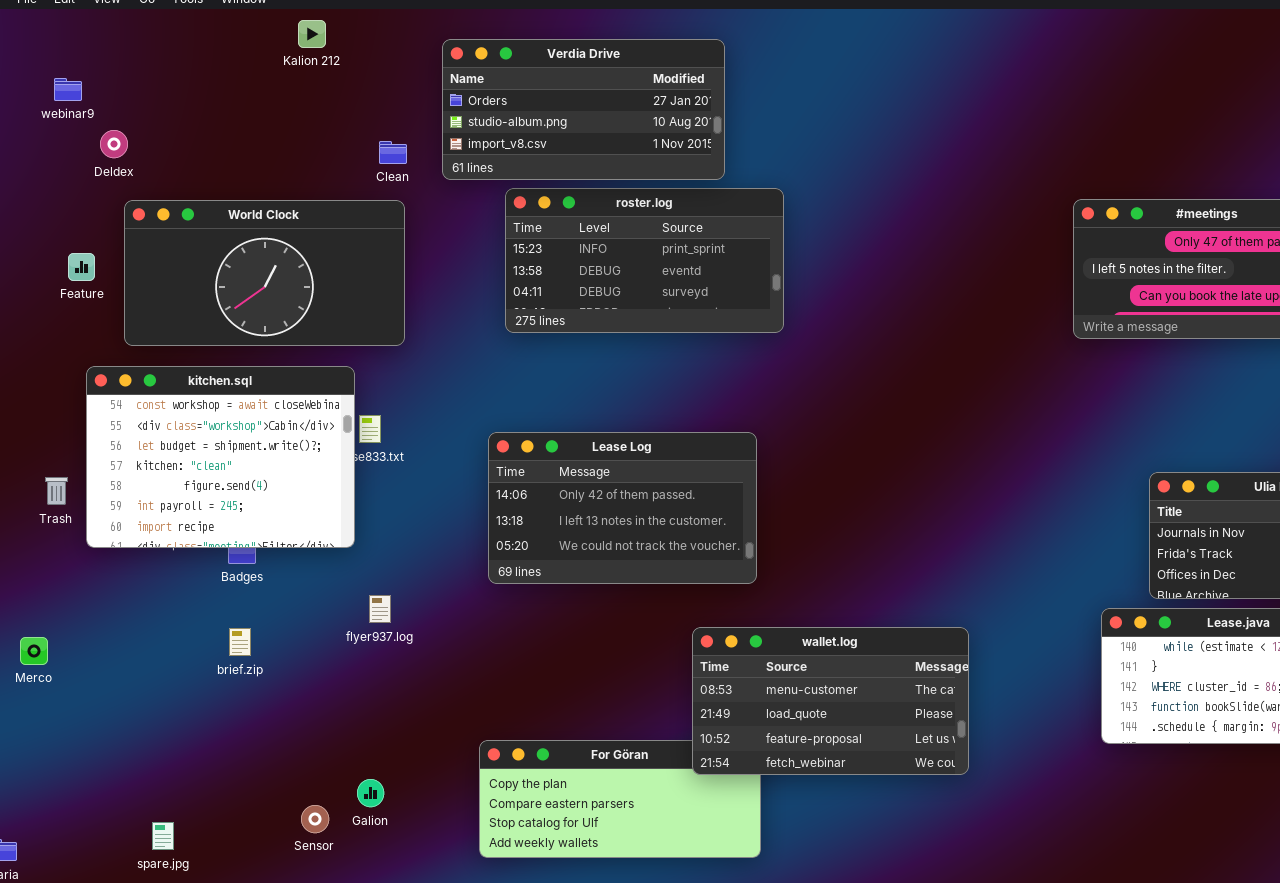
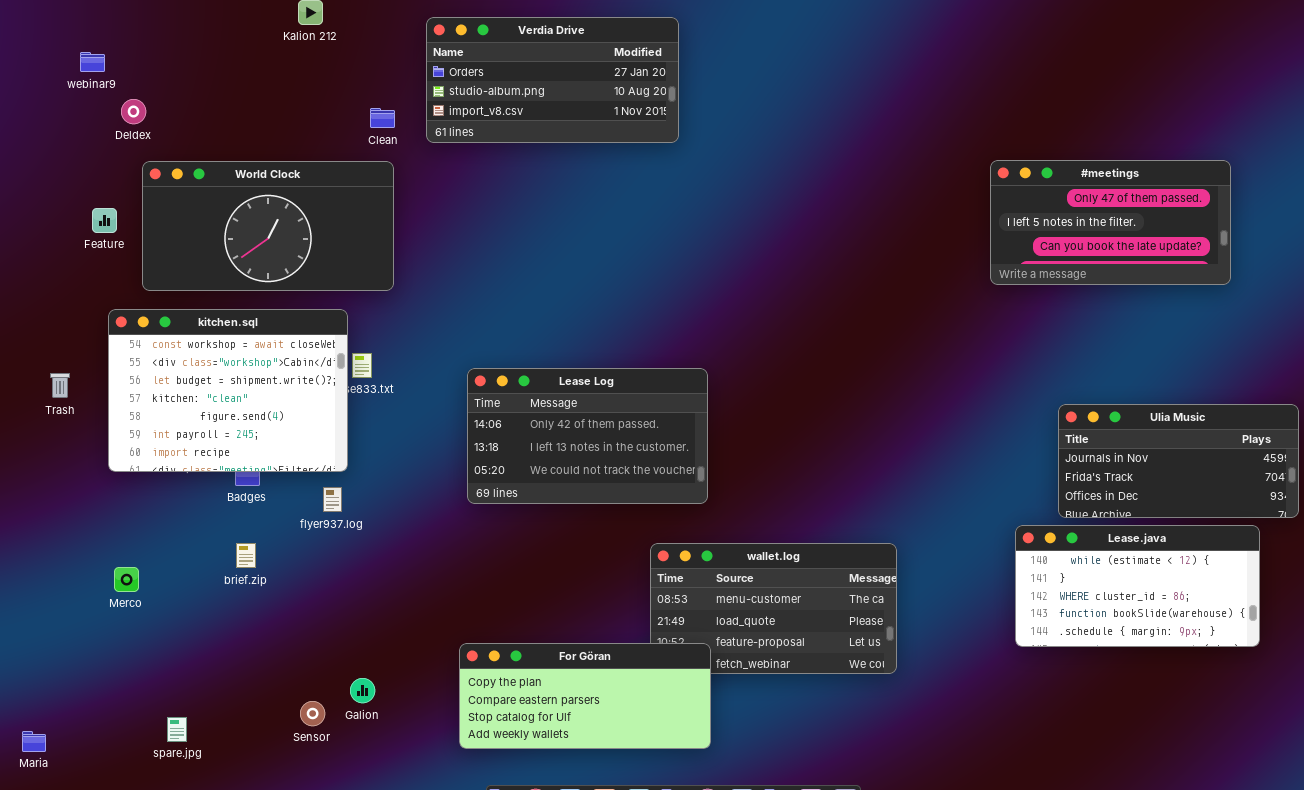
roster.log: [505,188,784,333] -> none, closed
Trash: [45,477,68,505] -> [50,373,70,398], moved
flyer937.log: [369,595,391,623] -> [323,487,342,512], moved
Merco: [20,637,48,665] -> [114,567,139,592], moved
For Göran: [479,740,761,858] -> [459,643,711,749], raised

